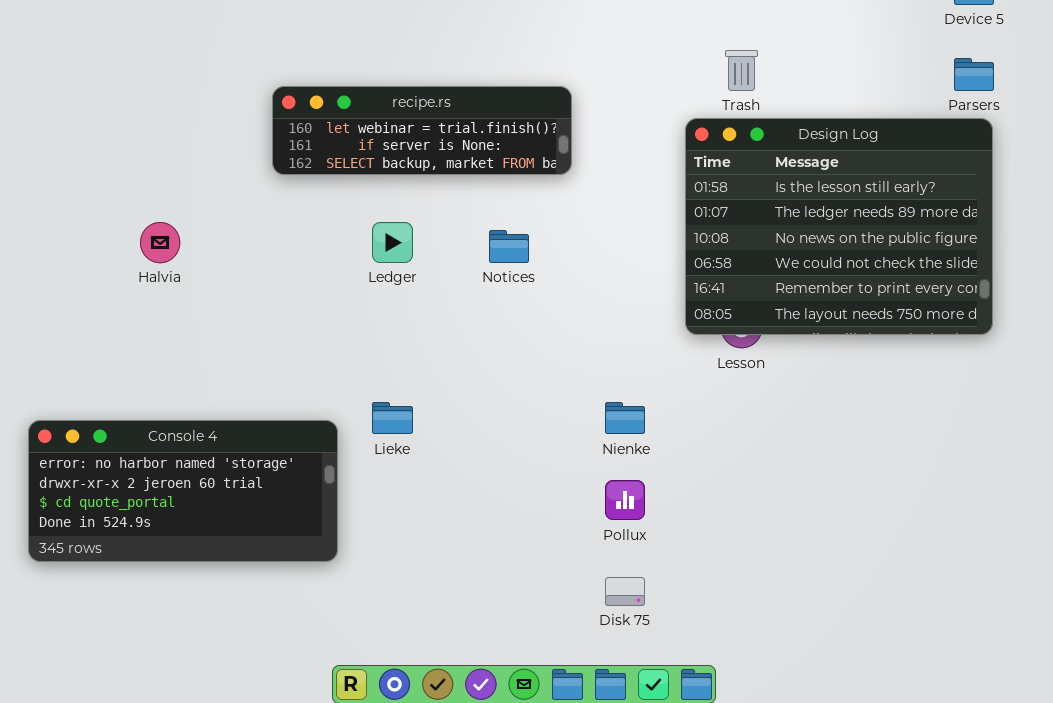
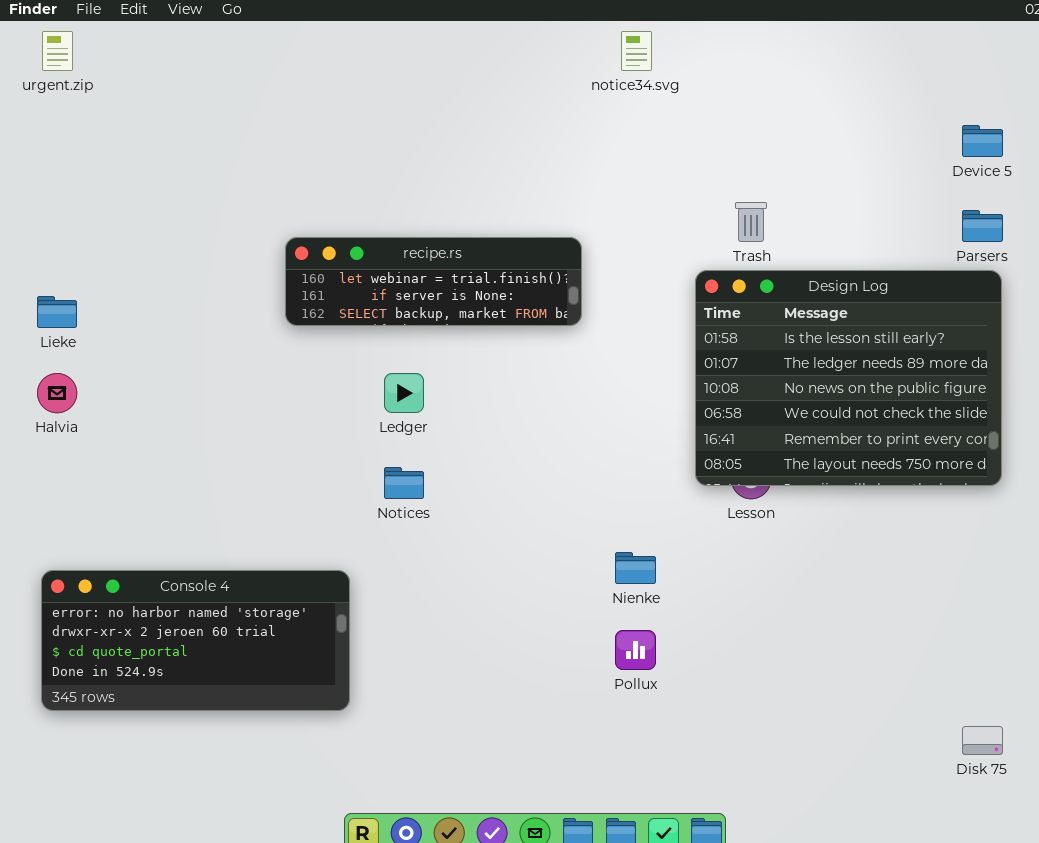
Halvia: [140,222,180,263] -> [37,373,77,413], moved
Notices: [489,230,529,263] -> [384,467,424,499], moved
Lieke: [372,402,413,434] -> [37,296,77,328], moved
Disk 75: [605,577,645,606] -> [962,726,1003,755], moved

